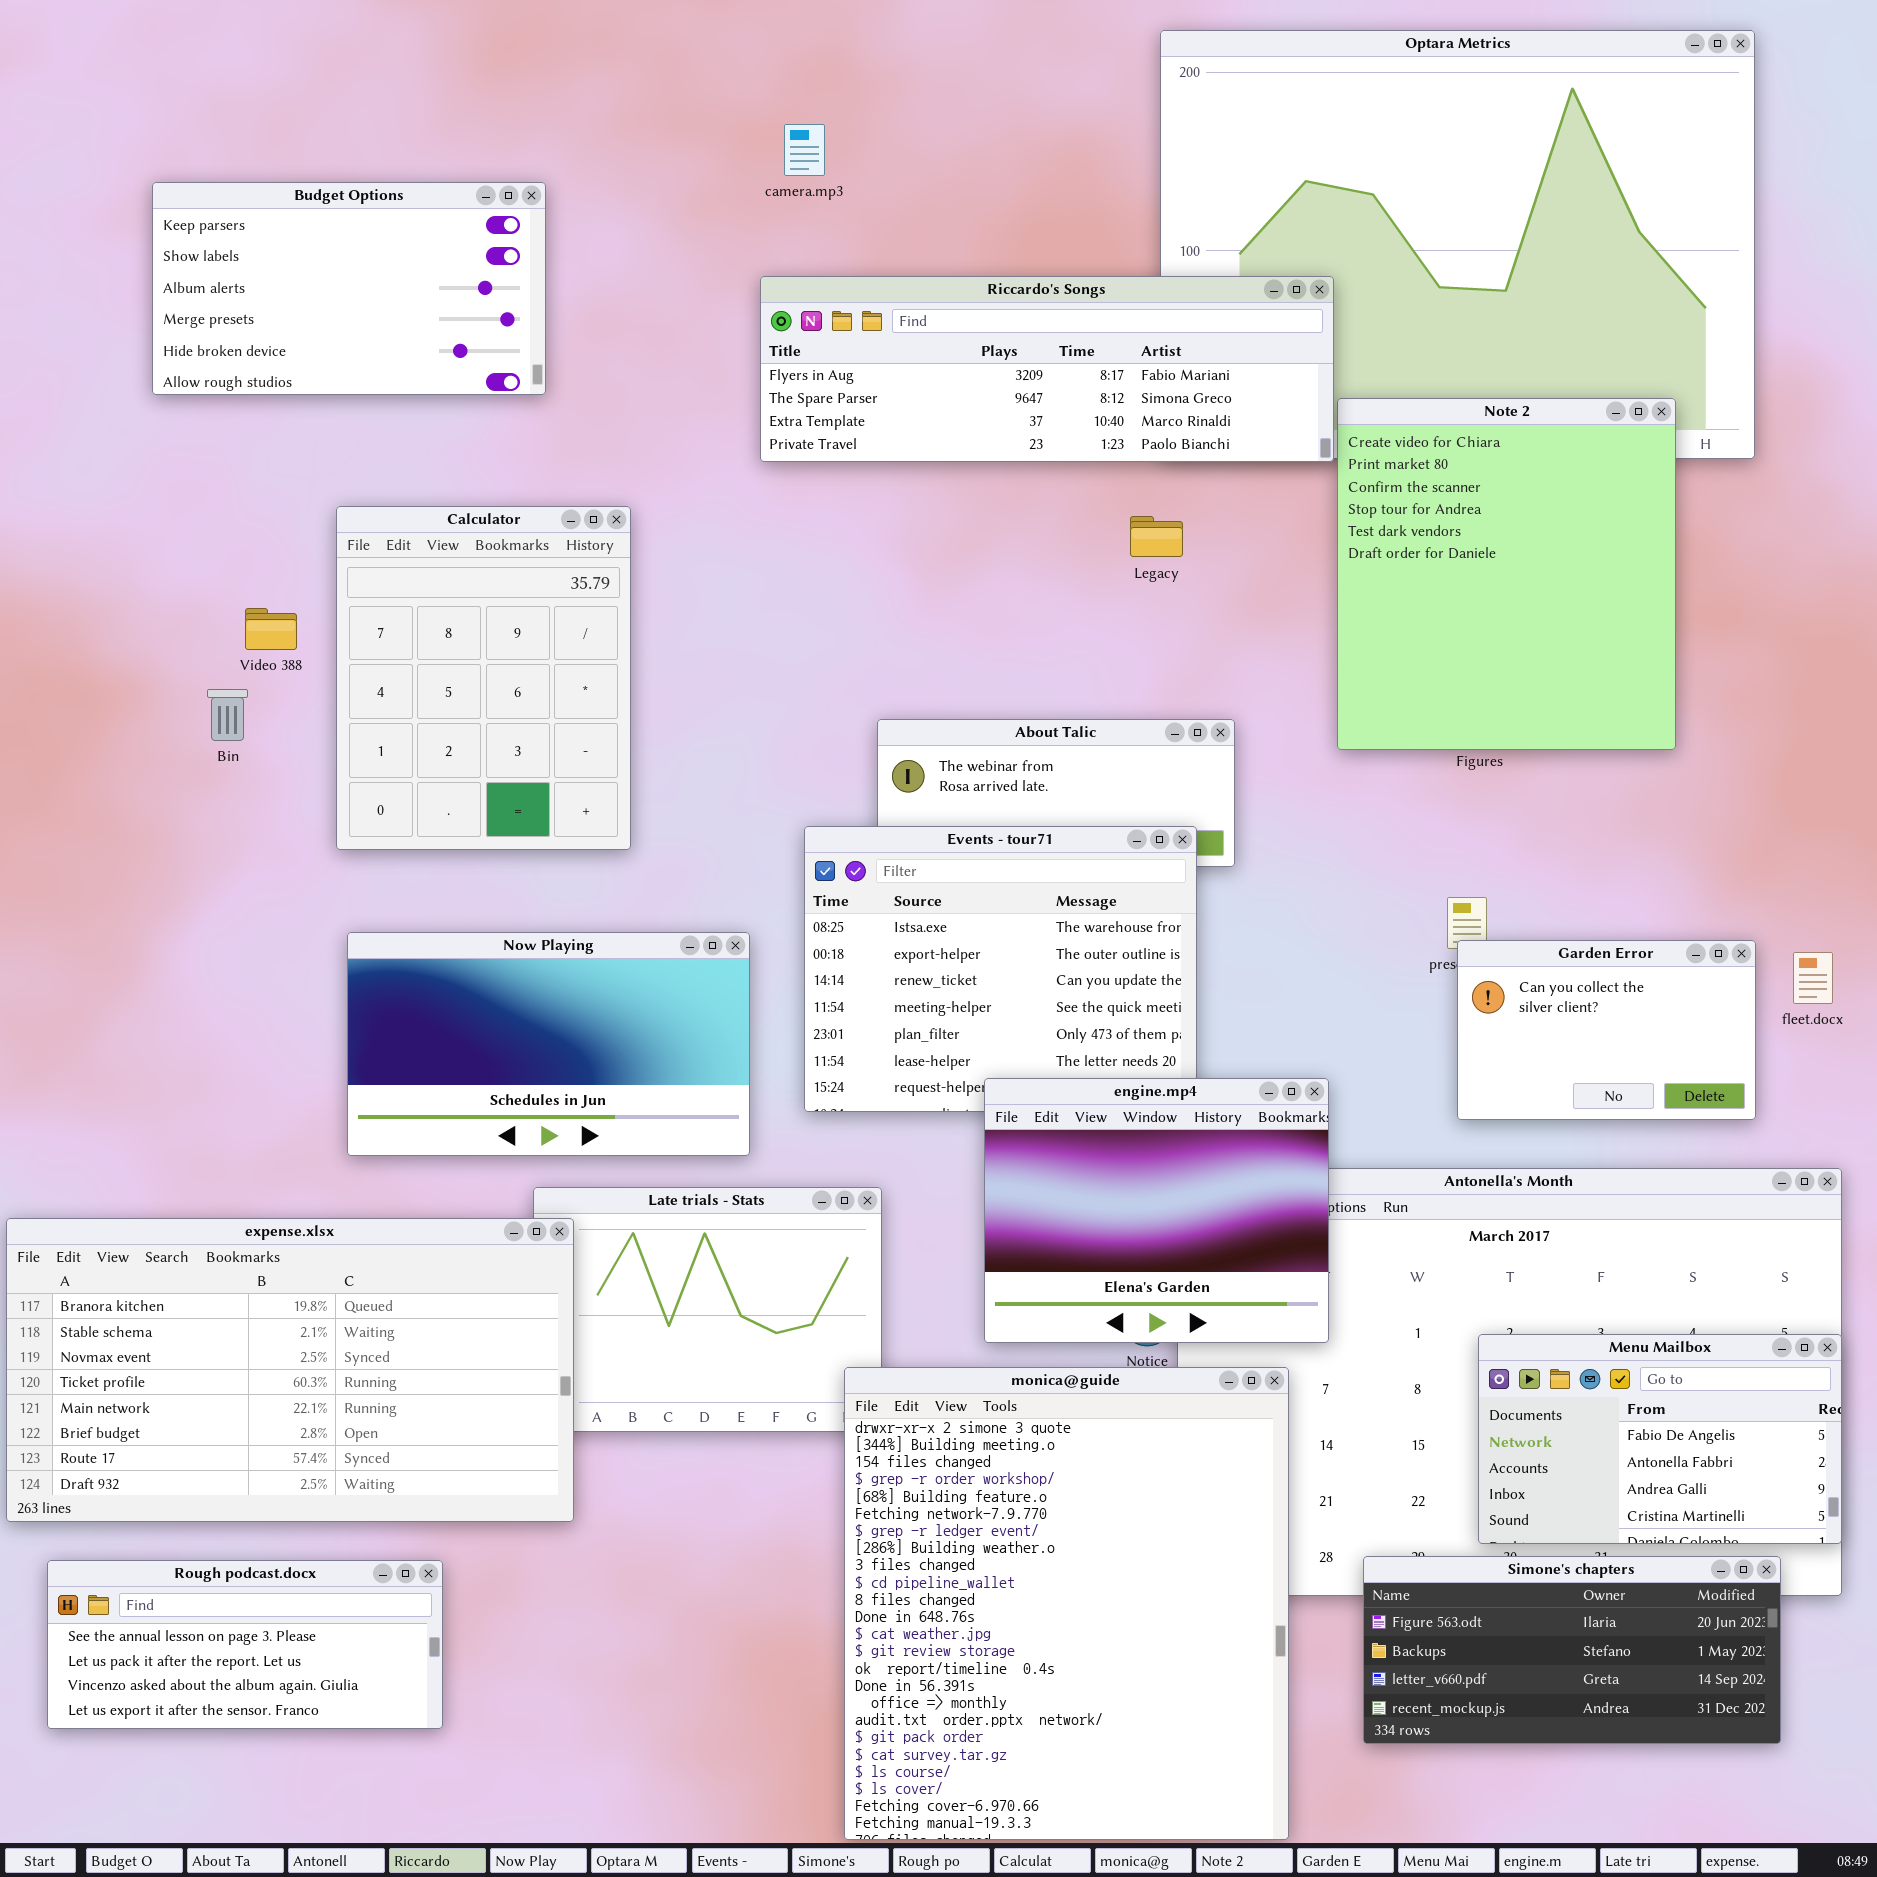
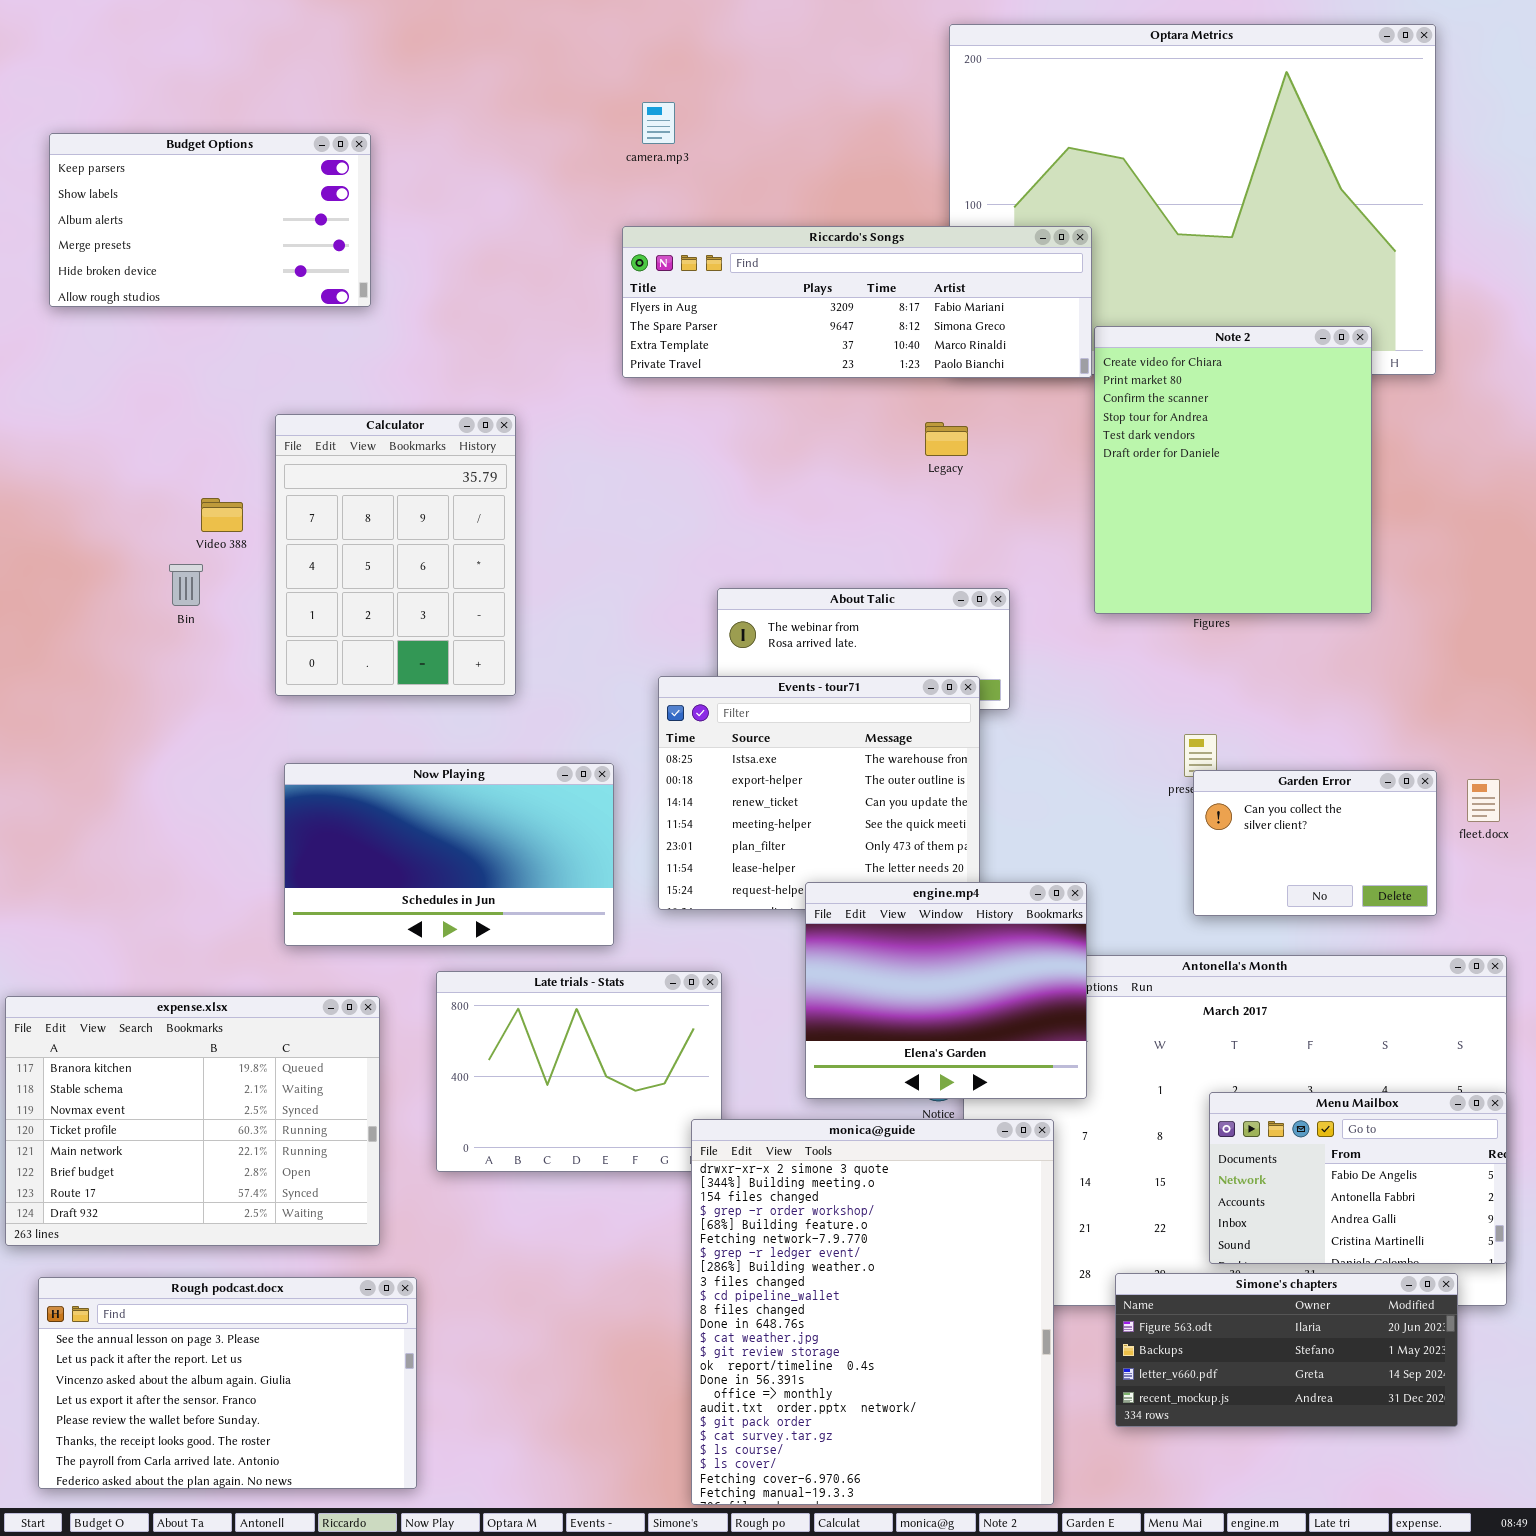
Budget Options: [152,182,546,395] -> [49,133,371,307], moved
expense.xlsx: [6,1218,574,1522] -> [5,996,380,1246], resized
Rough podcast.docx: [47,1560,443,1729] -> [38,1277,417,1489], resized

